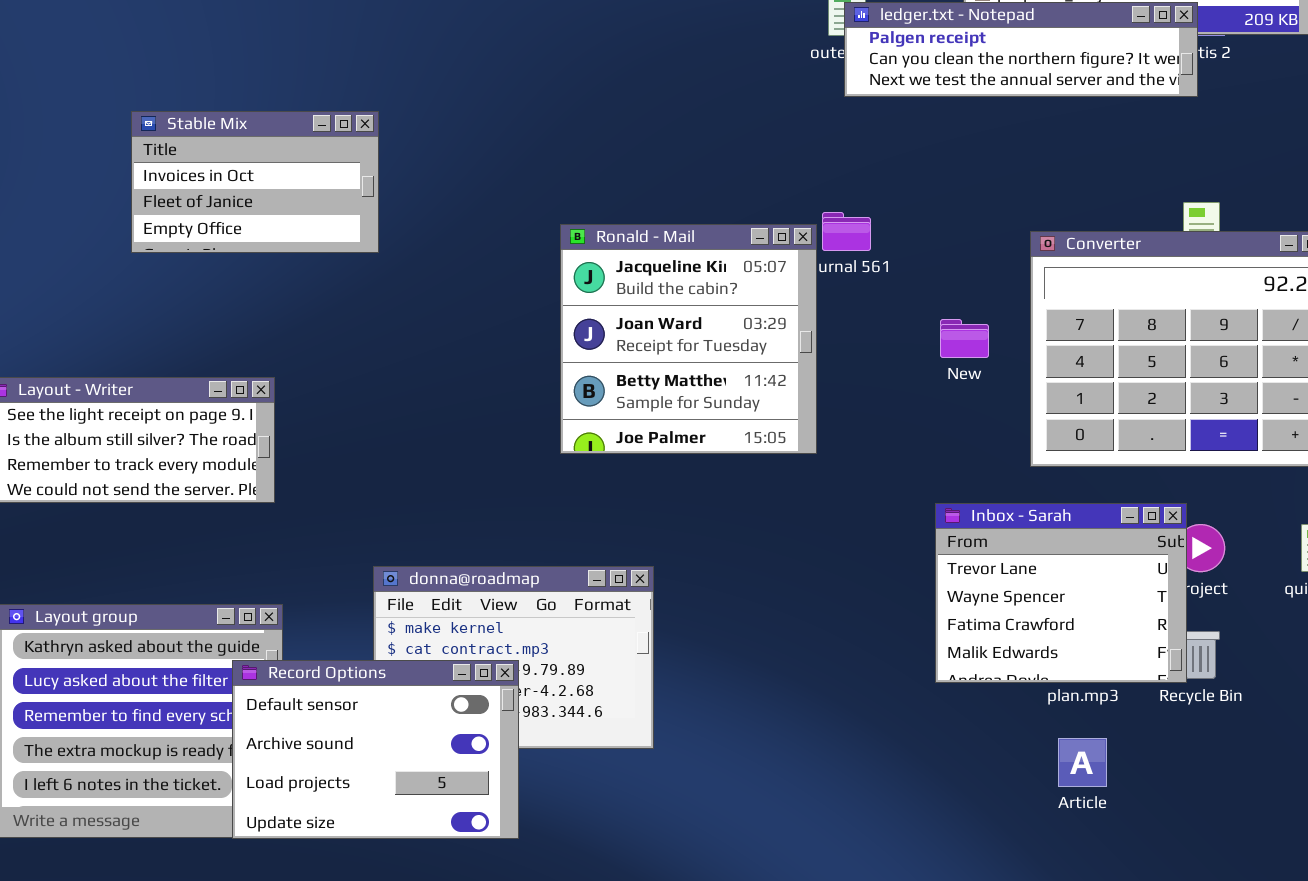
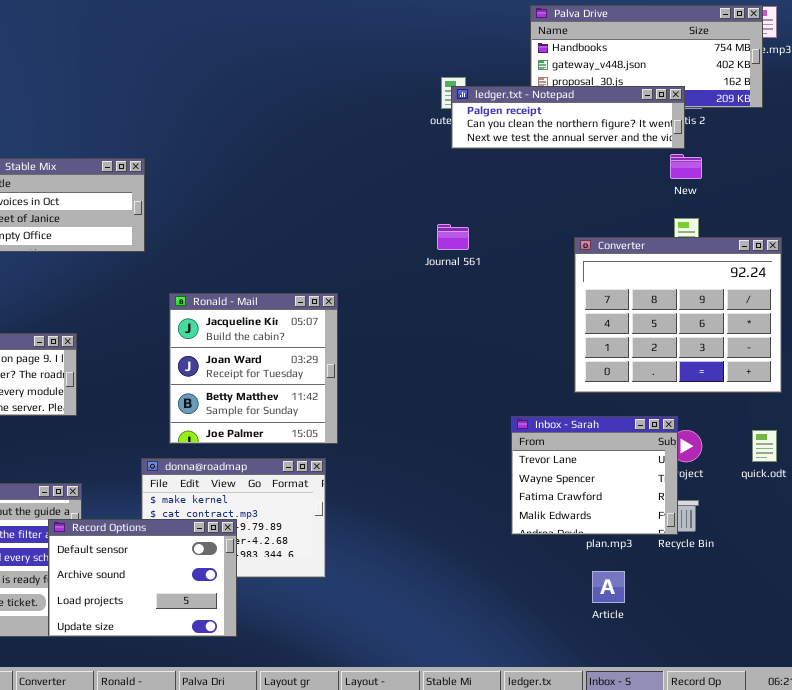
Ronald - Mail: [560,224,817,454] -> [169,293,338,444], moved
New: [940,319,989,358] -> [670,154,702,179], moved

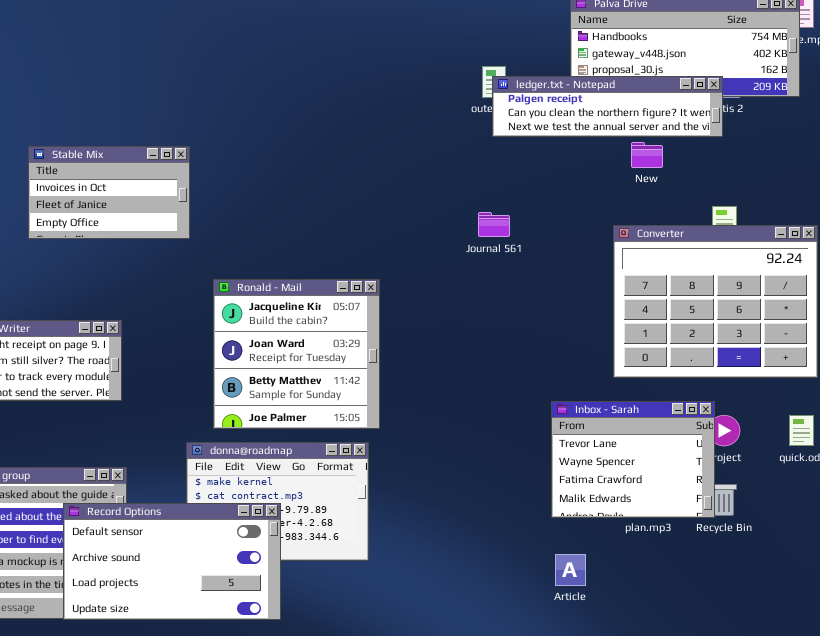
New: [670,154,702,179] -> [631,142,663,168], moved
Record Options: [48,519,237,637] -> [63,503,281,620], resized
Article: [592,571,625,603] -> [555,554,586,586], moved

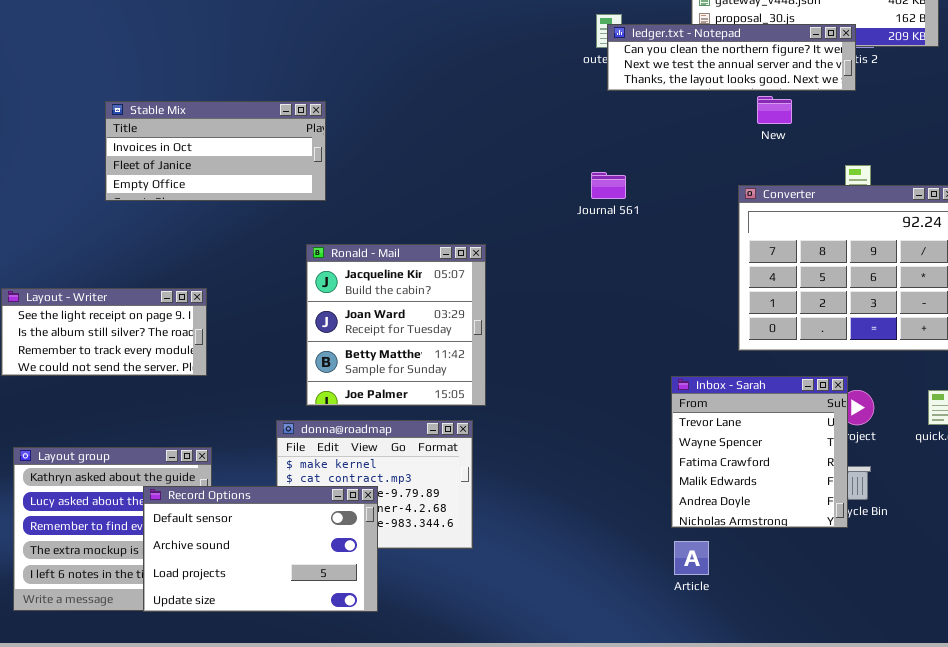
ledger.txt - Notepad: [492,76,723,137] -> [607,24,856,91], scrolled down 1 row
Stable Mix: [28,146,190,239] -> [105,101,326,201], resized
Inbox - Sarah: [551,401,715,518] -> [671,376,848,528], resized

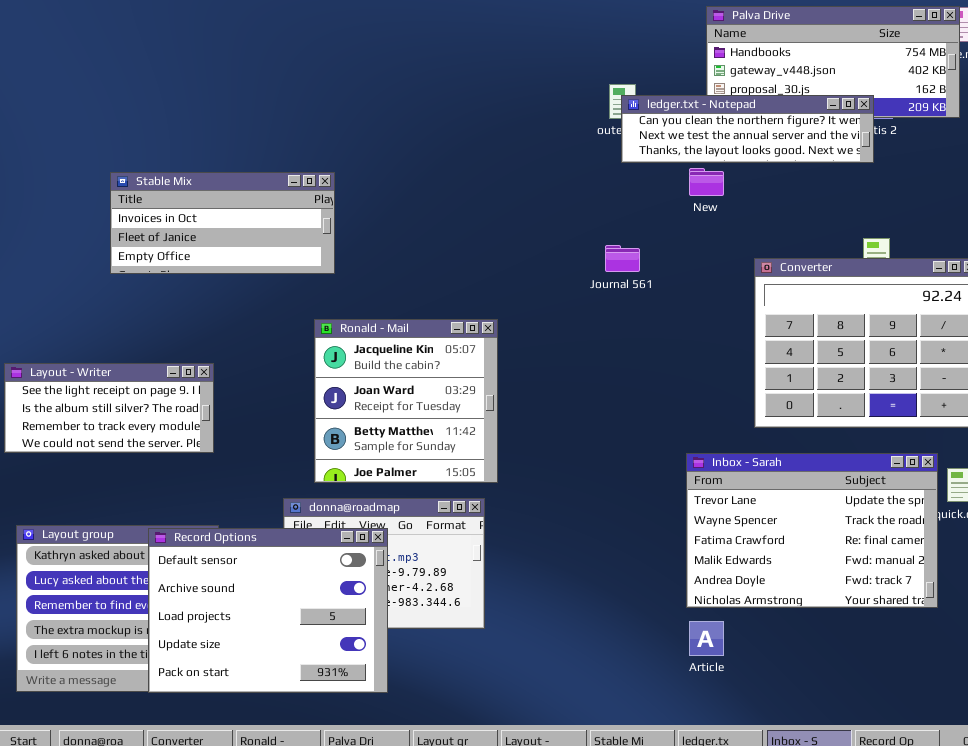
New: [757,96,792,124] -> [689,168,724,196], moved
Inbox - Sarah: [671,376,848,528] -> [686,453,938,608], resized
Record Options: [143,486,378,612] -> [148,528,388,693], resized

